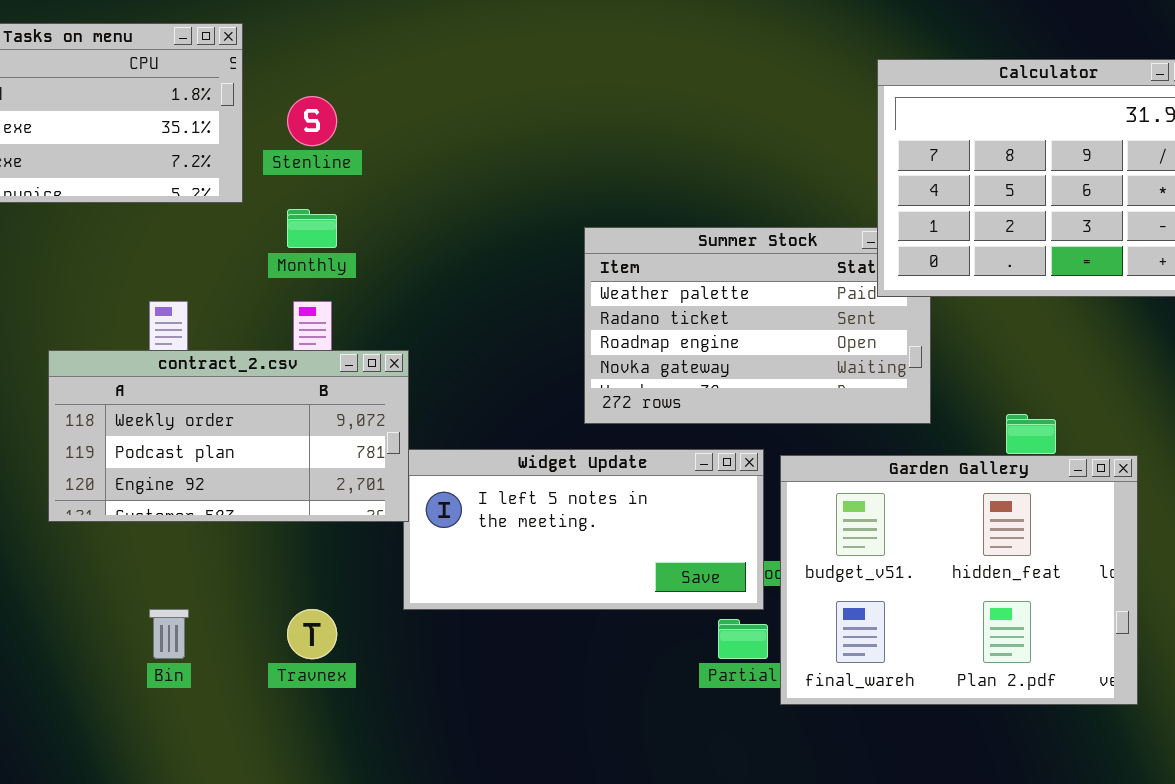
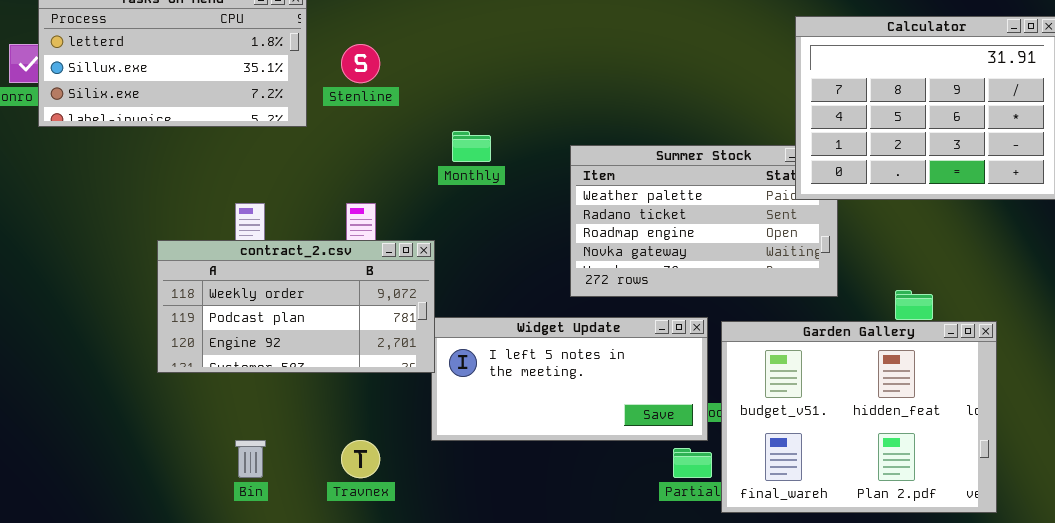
Monthly: [287,209,337,248] -> [452,131,491,162], moved

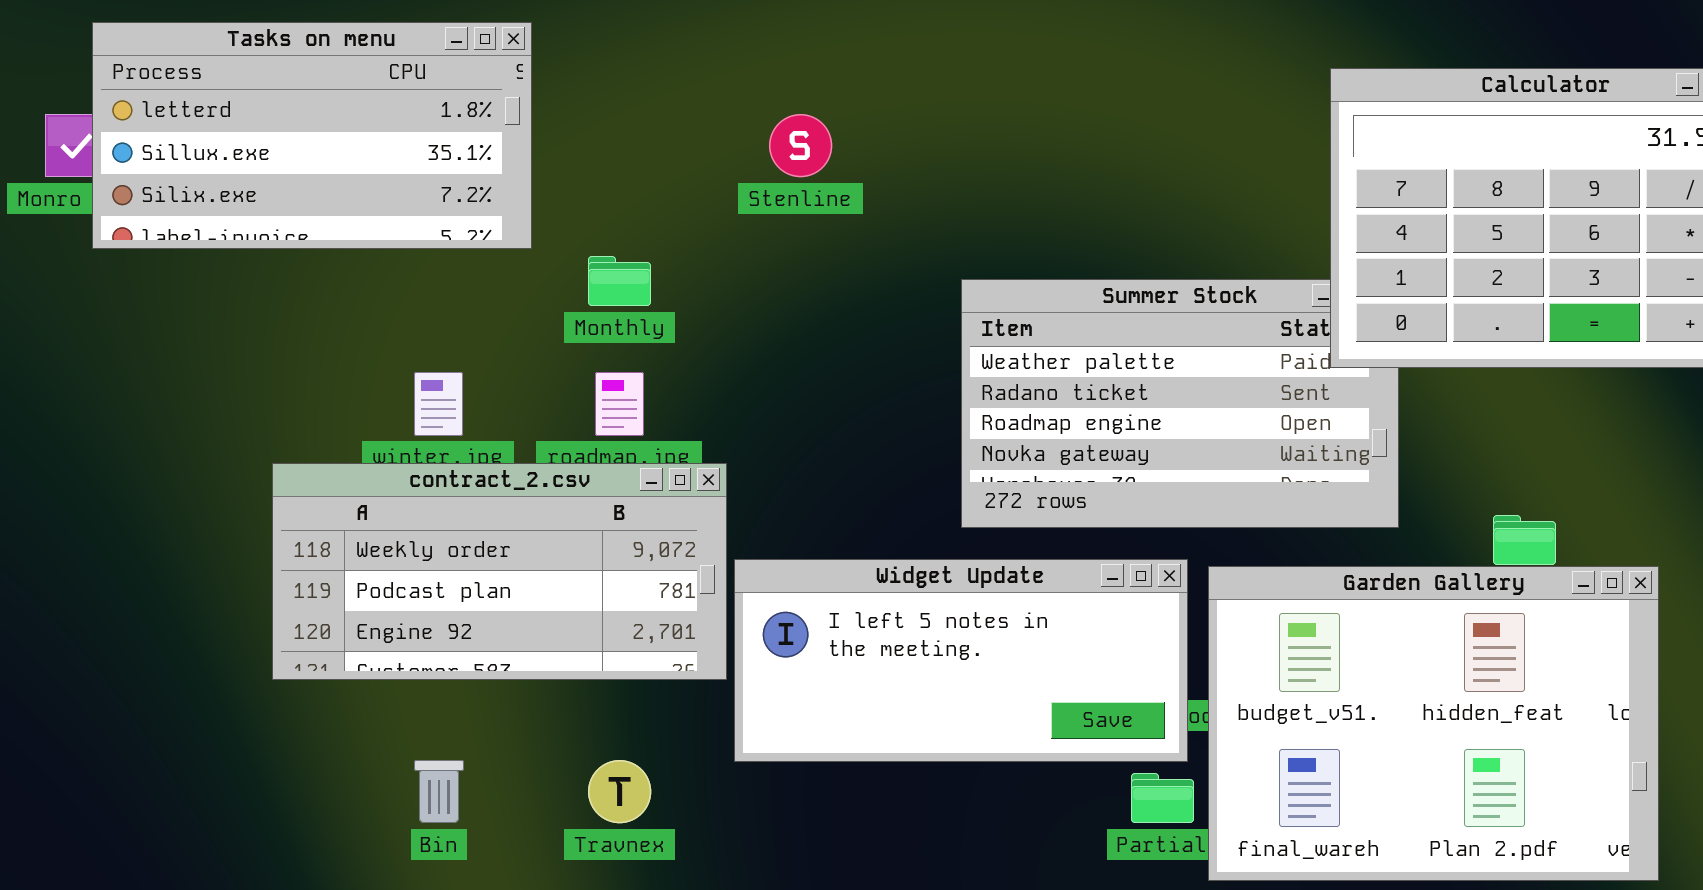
Stenline: [341,44,380,83] -> [769,114,832,177], moved
Monthly: [452,131,491,162] -> [588,256,651,306], moved
contract_2.csv: [157,240,435,373] -> [272,463,727,680], moved

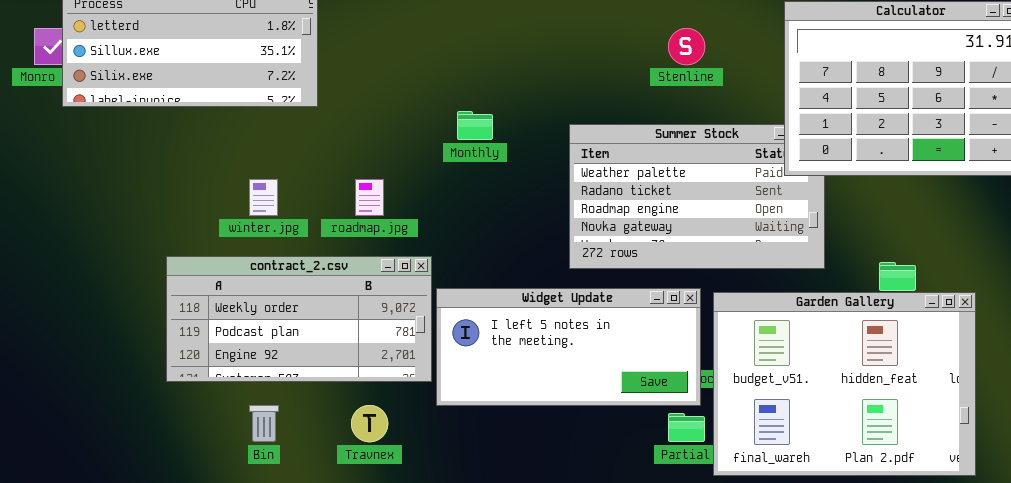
Stenline: [769,114,832,177] -> [668,28,705,65], moved
Monthly: [588,256,651,306] -> [457,111,493,140], moved
contract_2.csv: [272,463,727,680] -> [166,256,432,382], moved

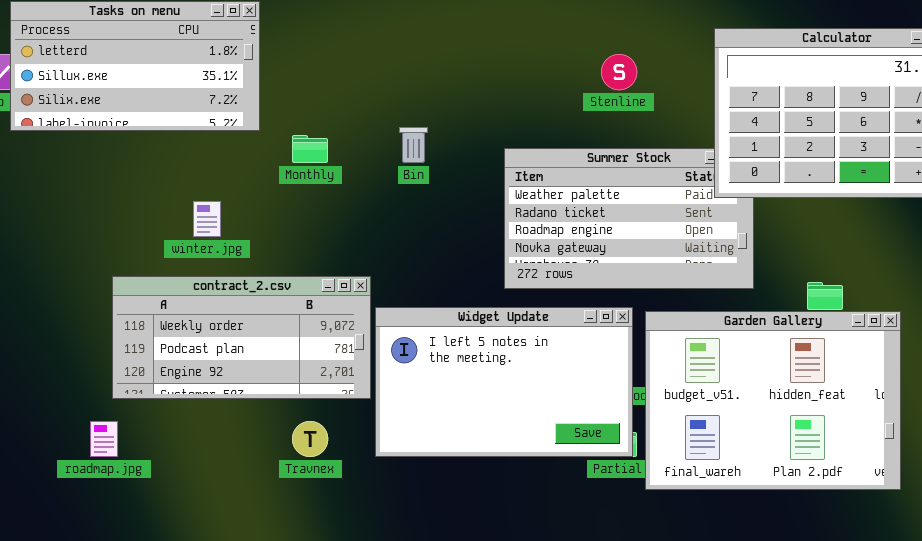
Monthly: [457,111,493,140] -> [292,135,328,163], moved
roadmap.jpg: [355,179,384,216] -> [90,421,118,457], moved
Widget Update: [436,288,701,406] -> [375,307,633,457], resized
Bin: [249,405,279,442] -> [399,127,428,163], moved

